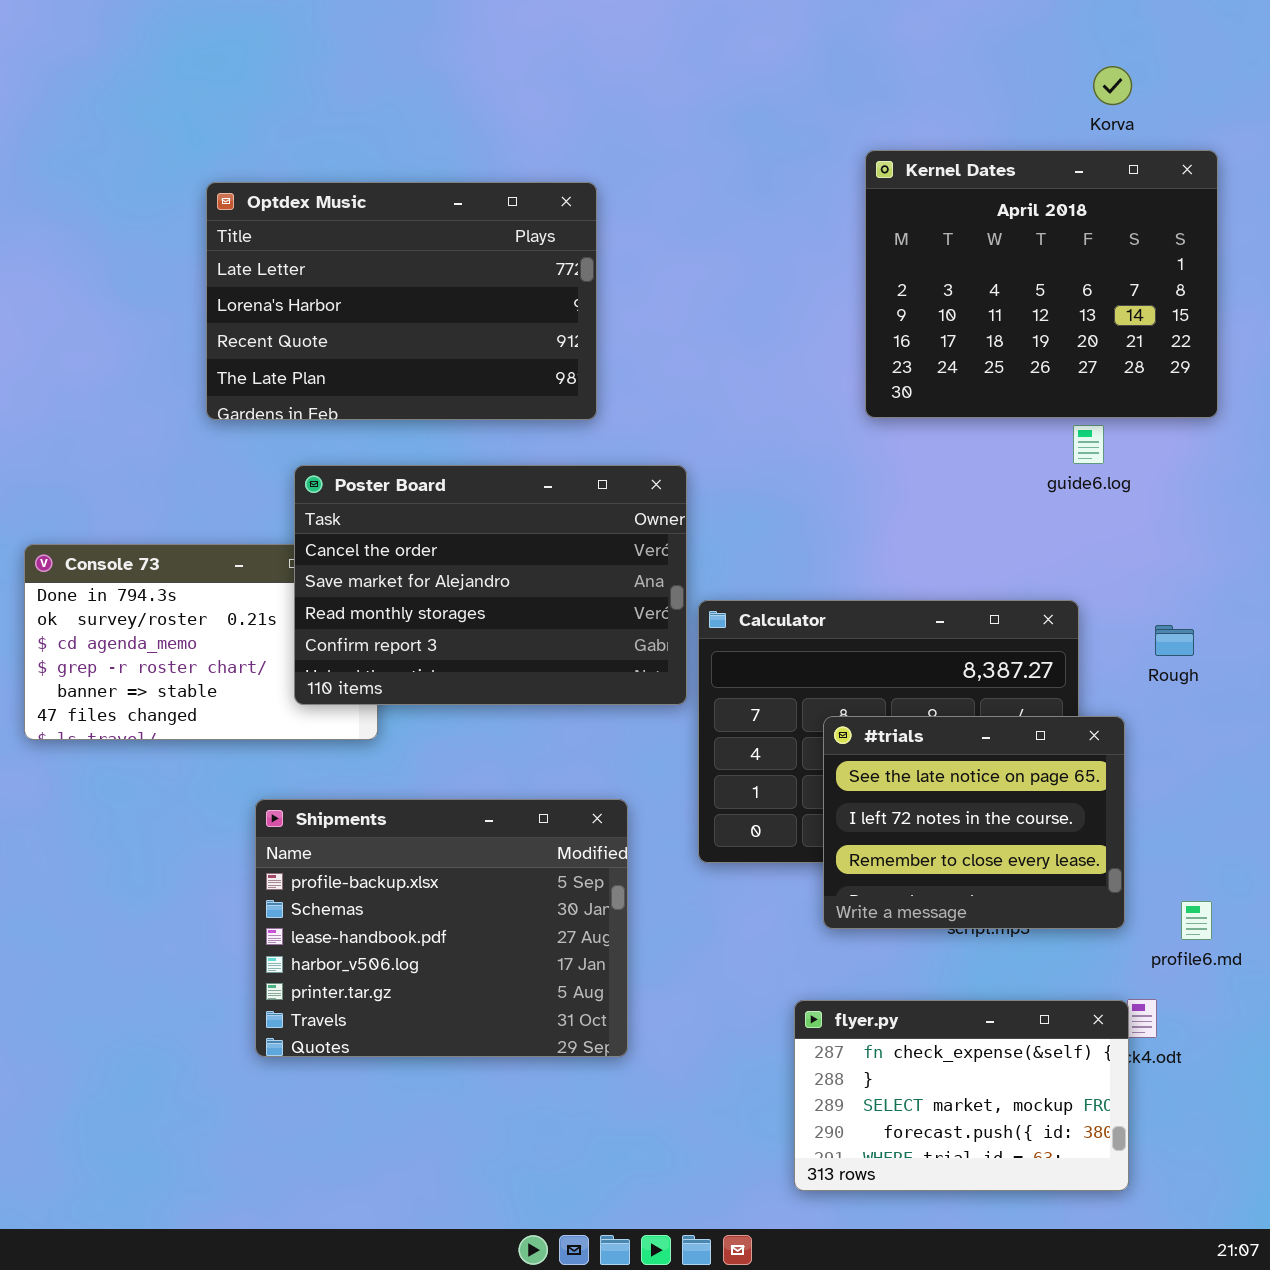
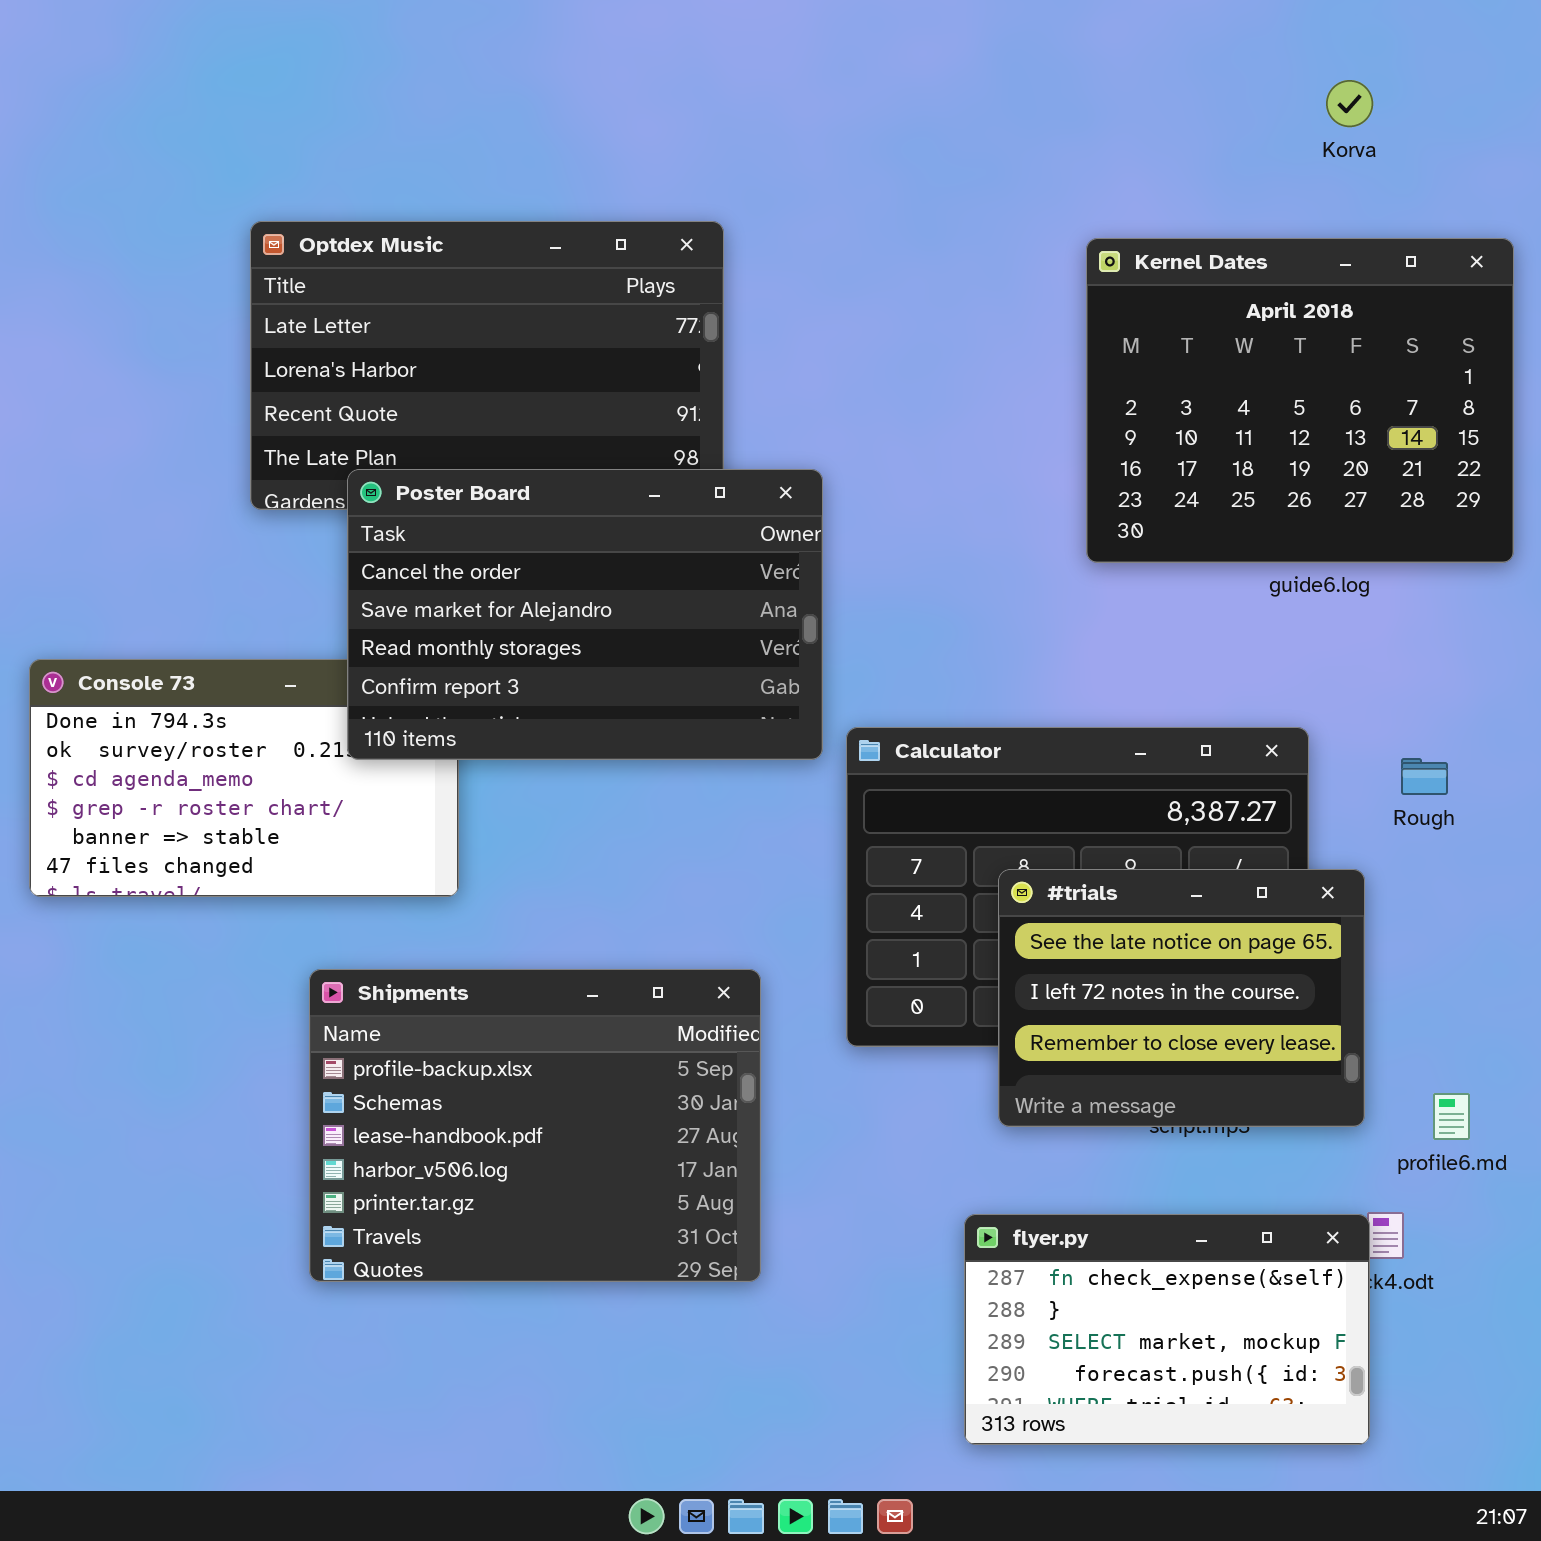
Kernel Dates: [865,150,1218,418] -> [1086,238,1514,563], moved
Poster Board: [294,465,687,705] -> [347,469,823,760], moved

